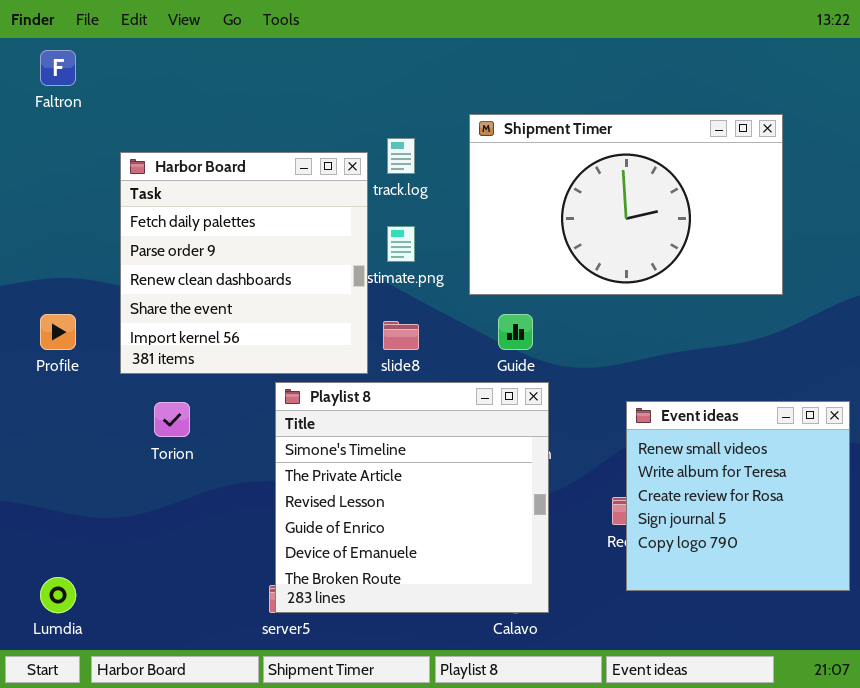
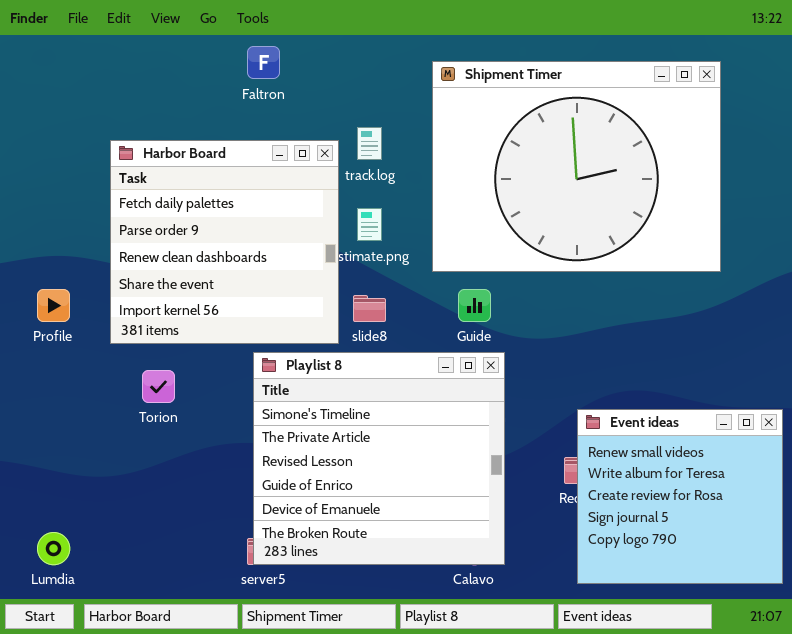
Faltron: [40,50,76,86] -> [247,46,280,79], moved
Shipment Timer: [469,114,783,295] -> [432,61,721,272], resized
Event ideas: [626,401,850,591] -> [577,409,783,584], moved

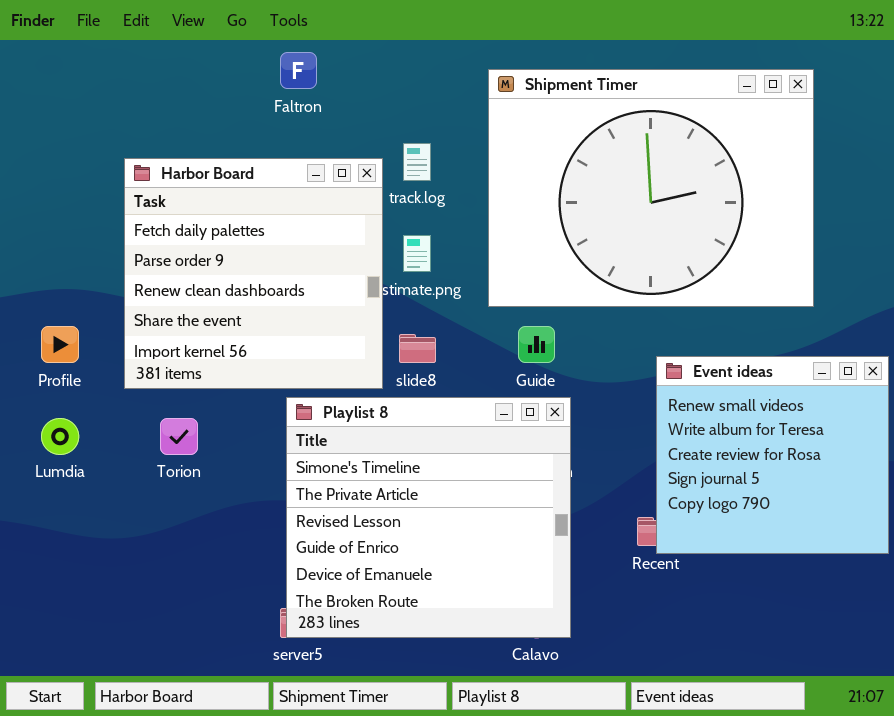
Event ideas: [577,409,783,584] -> [656,356,889,554], moved
Lumdia: [37,532,70,565] -> [41,418,79,455], moved

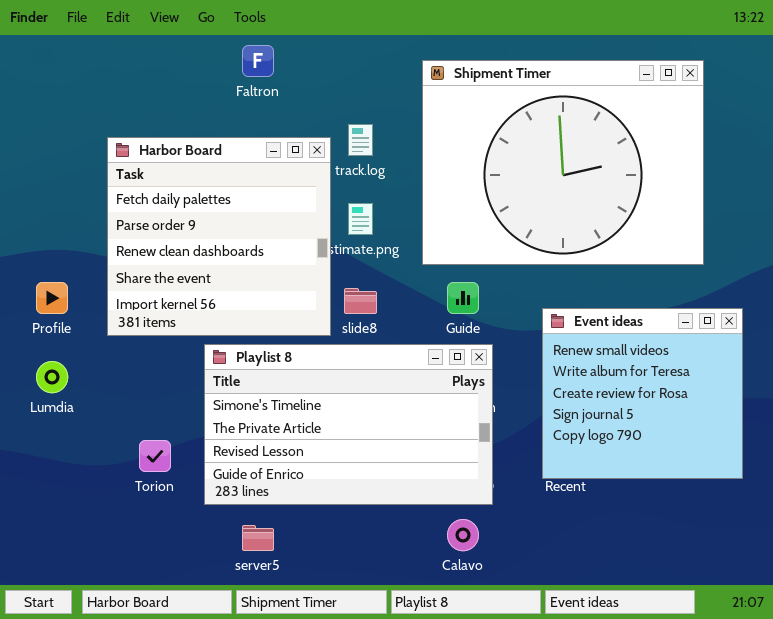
Event ideas: [656,356,889,554] -> [542,308,743,479], moved
Playlist 8: [286,397,571,638] -> [204,344,493,505], resized
Torion: [160,418,198,455] -> [139,440,171,472], moved

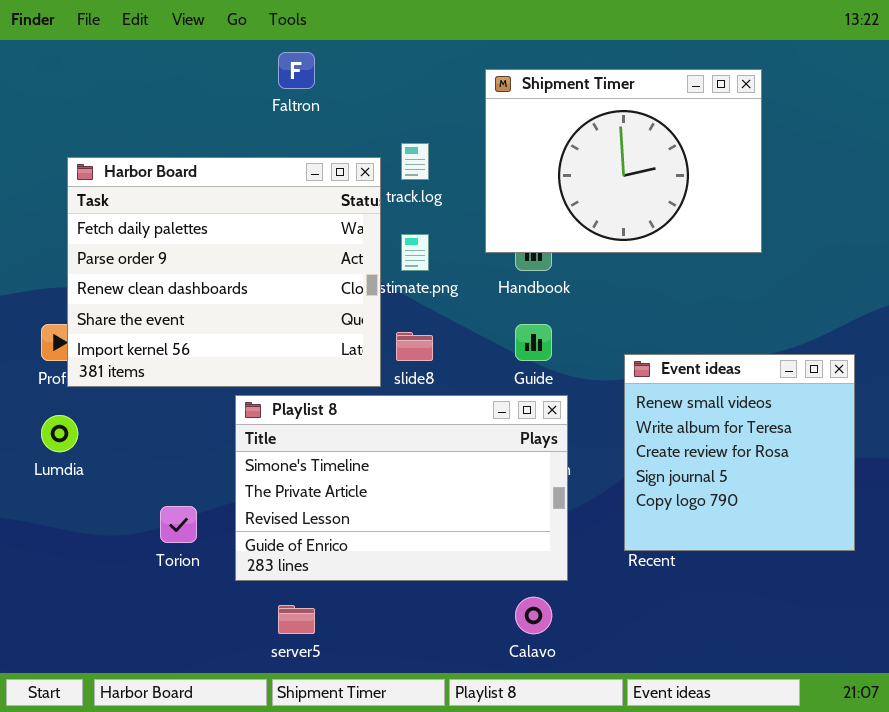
Shipment Timer: [422,60,704,265] -> [485,69,762,253], resized
Harbor Board: [107,137,331,336] -> [67,157,381,387], resized

